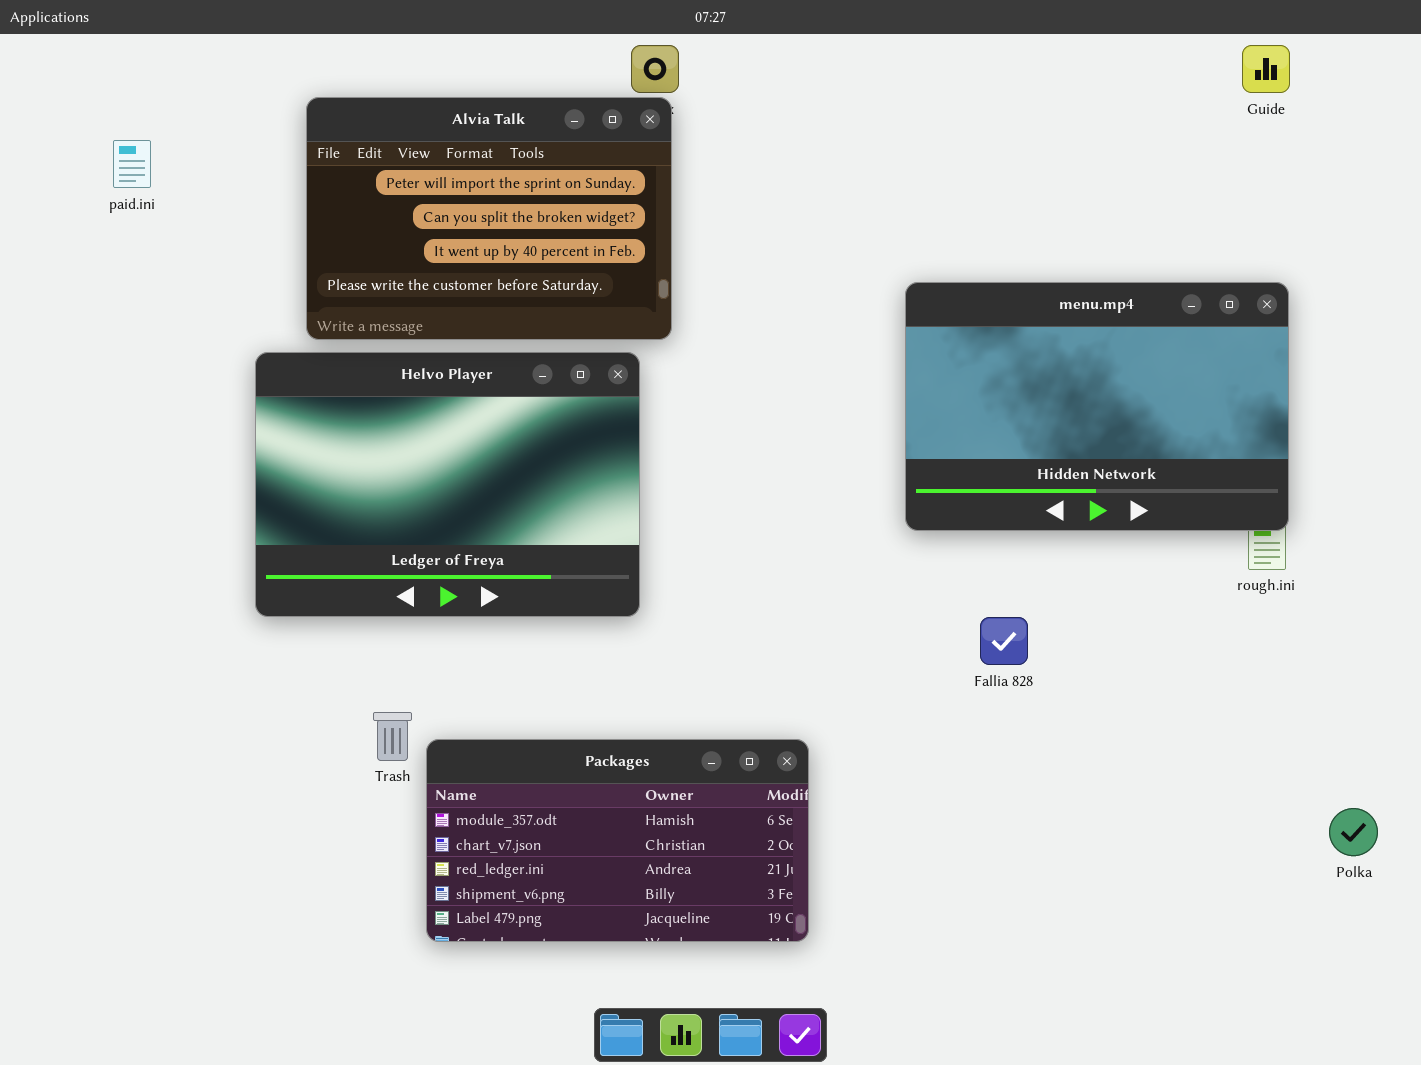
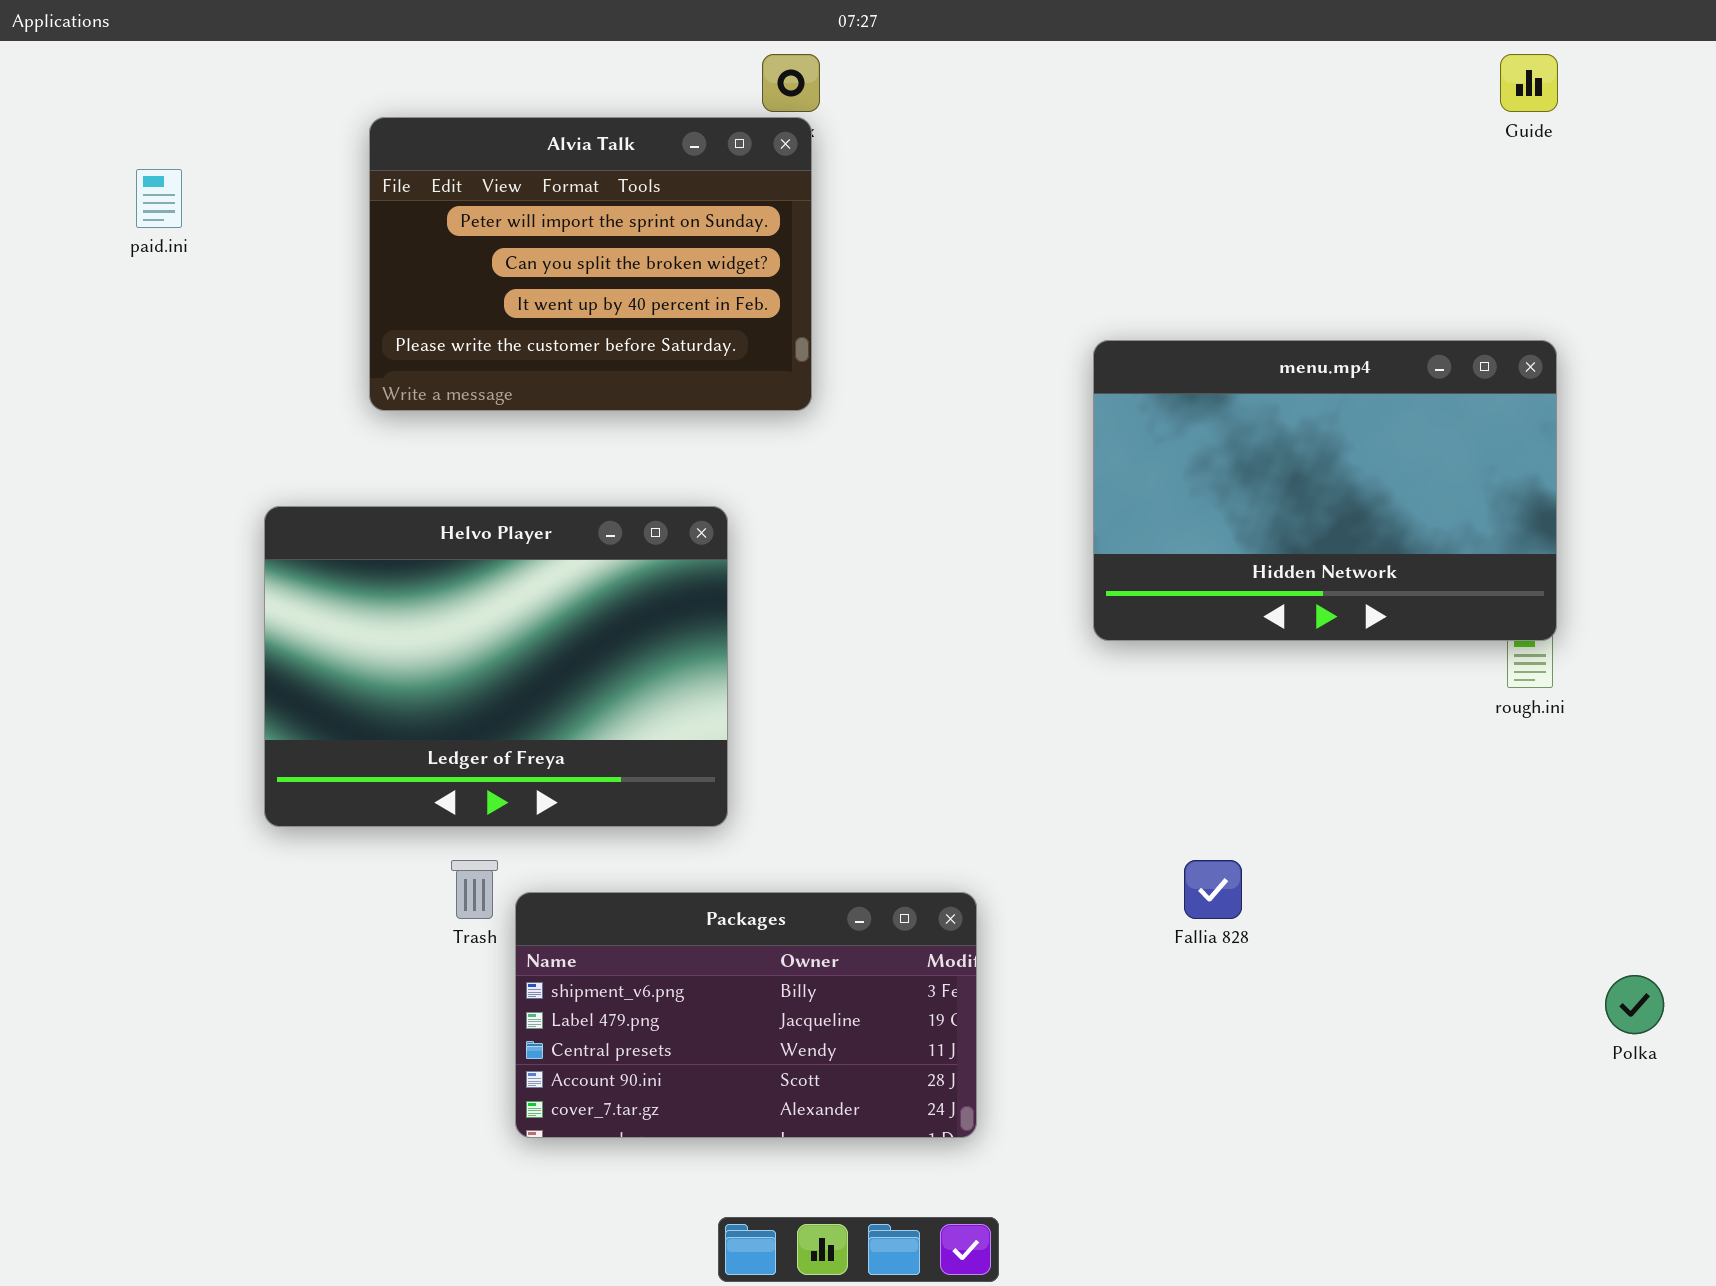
Helvo Player: [255,352,640,617] -> [264,506,728,827], moved
Fallia 828: [980,617,1028,665] -> [1184,860,1242,919], moved
Packages: [426,739,809,942] -> [515,892,977,1138], scrolled down 3 rows

